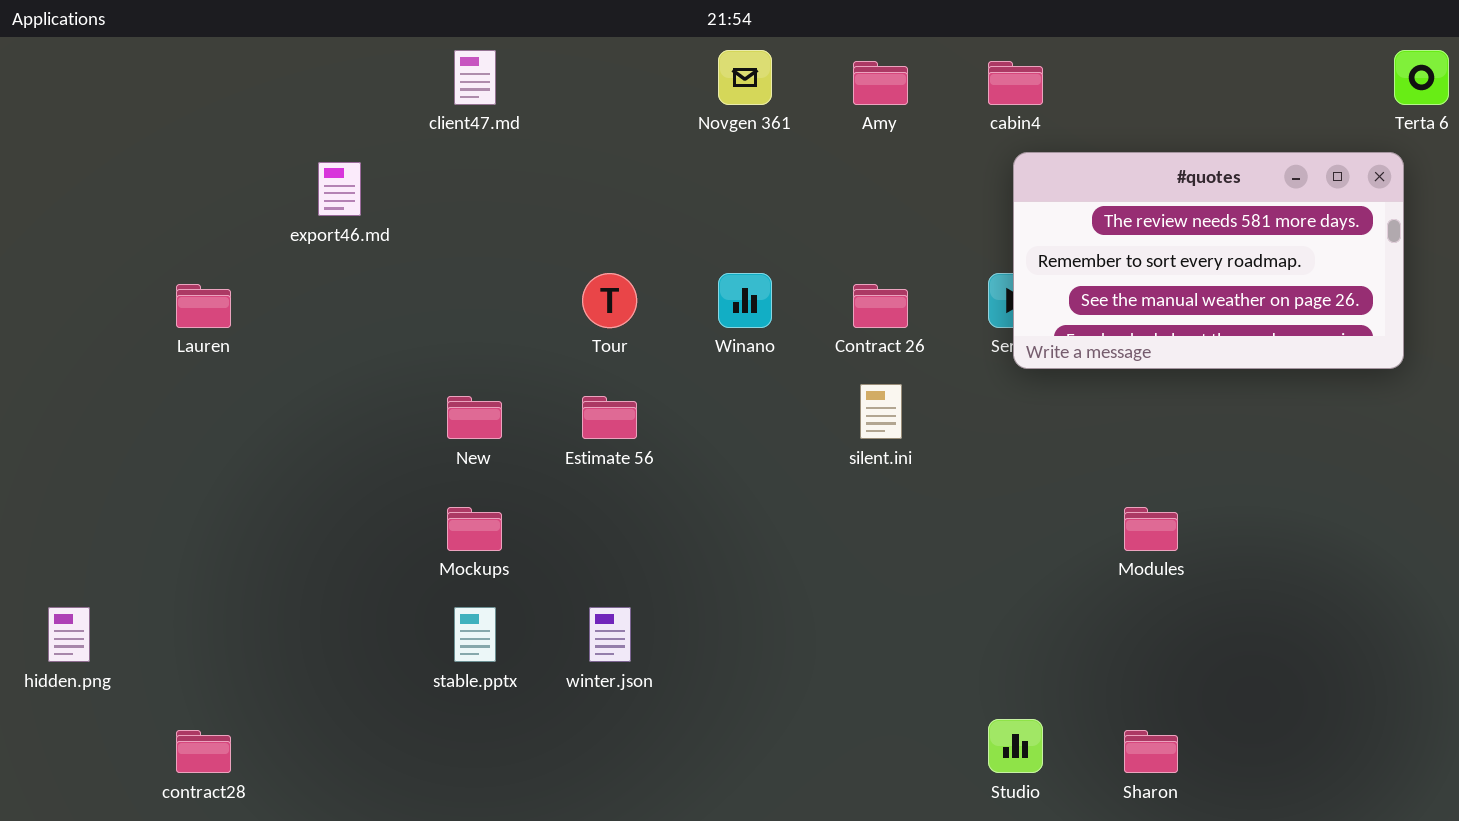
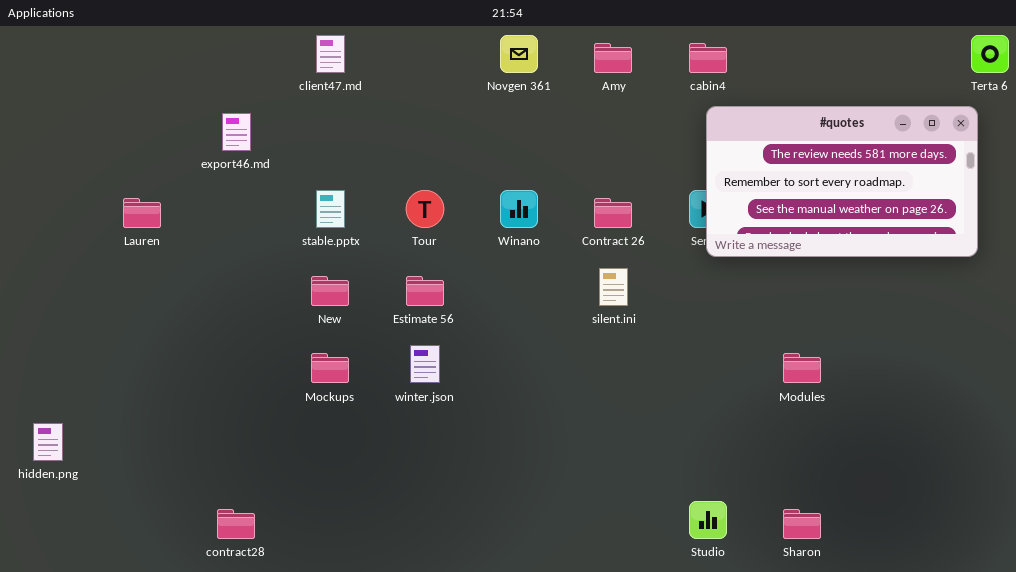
stable.pptx: [454,607,496,662] -> [316,190,345,228], moved
winter.json: [589,607,631,662] -> [410,345,440,383], moved
contract28: [176,730,231,773] -> [217,509,255,539], moved

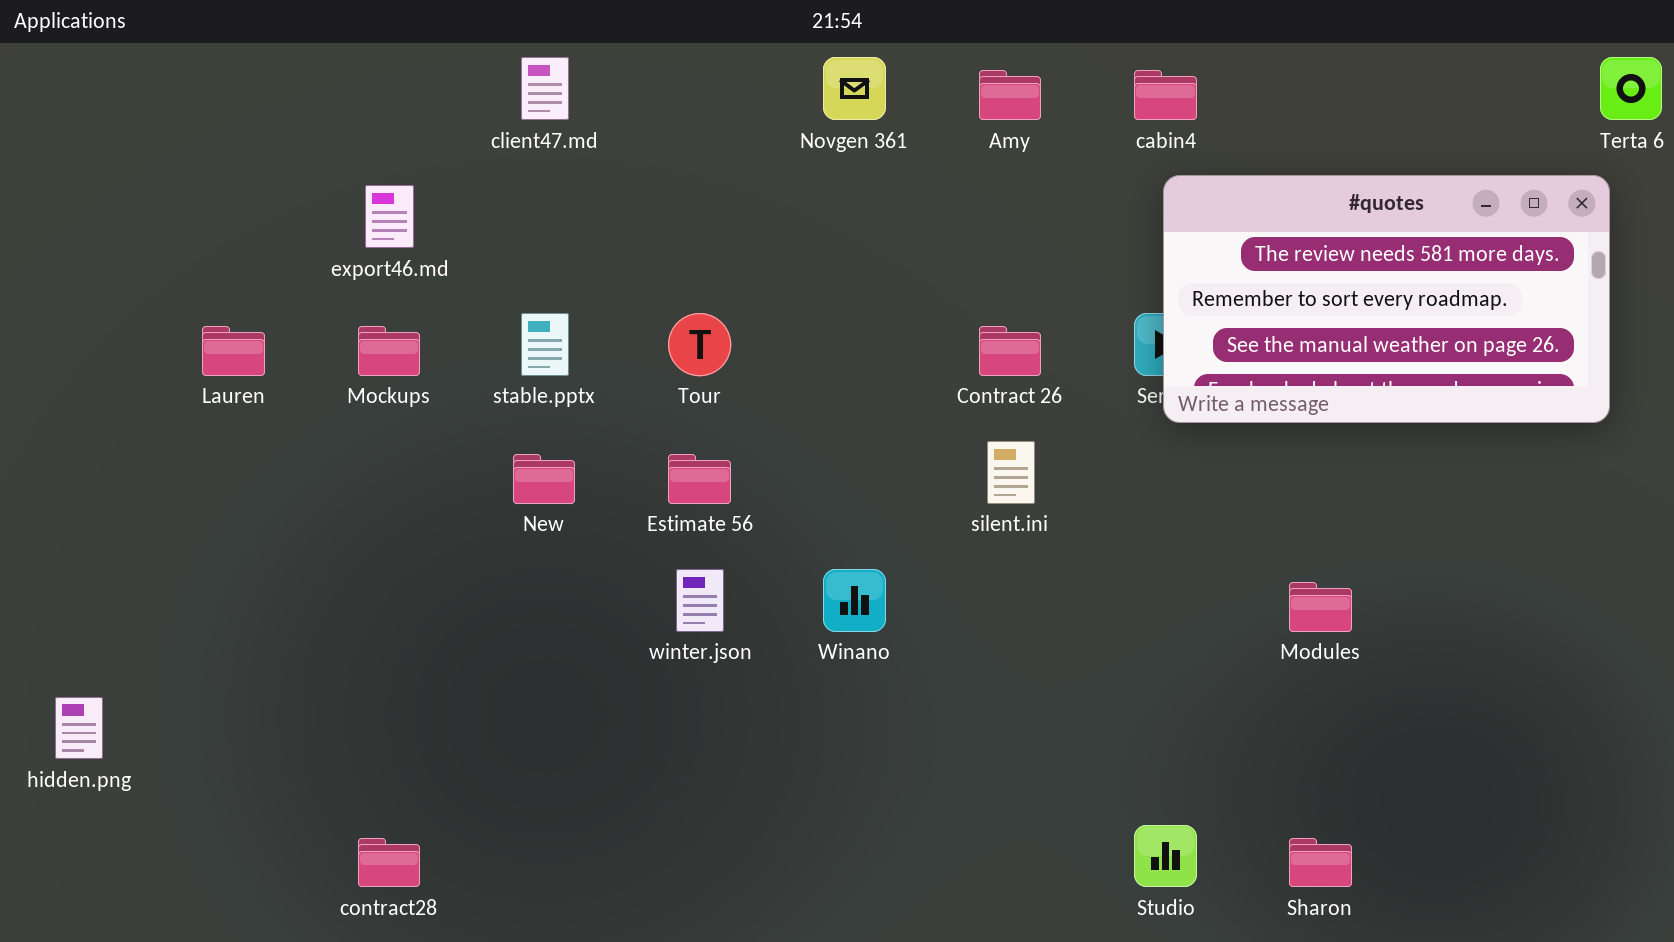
Winano: [500,190,538,228] -> [823,569,886,632], moved
Mockups: [311,353,349,383] -> [358,326,420,376], moved

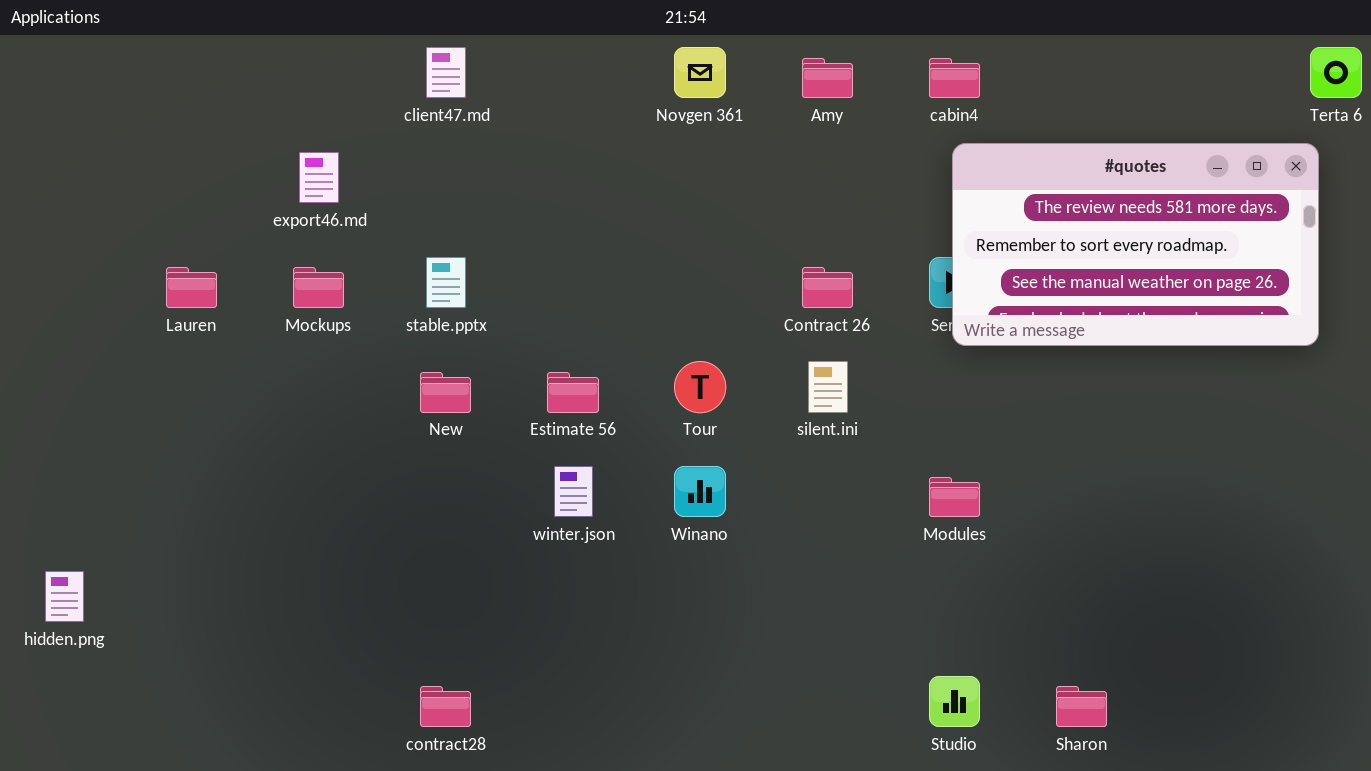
Tour: [668,313,731,376] -> [674,361,726,413], moved
Modules: [1289,582,1352,632] -> [929,477,980,517], moved
contract28: [358,838,420,887] -> [420,686,471,727], moved

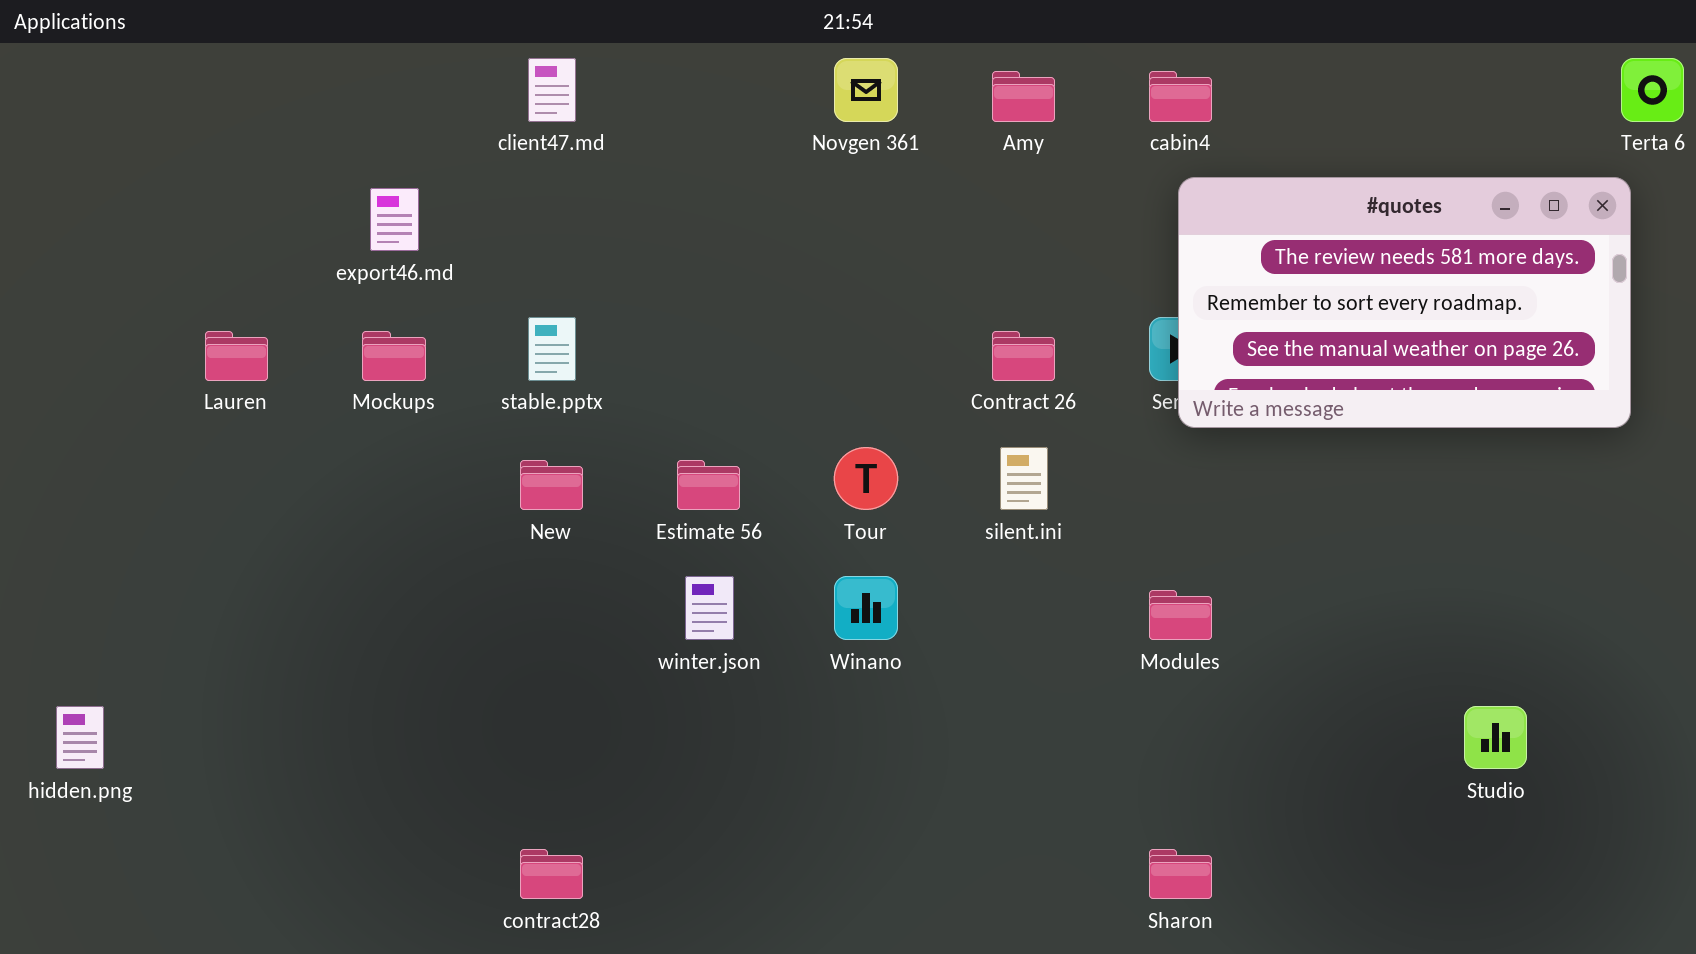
Studio: [929,676,980,727] -> [1464,706,1527,769], moved
Sharon: [1056,686,1107,727] -> [1149,849,1212,899], moved

